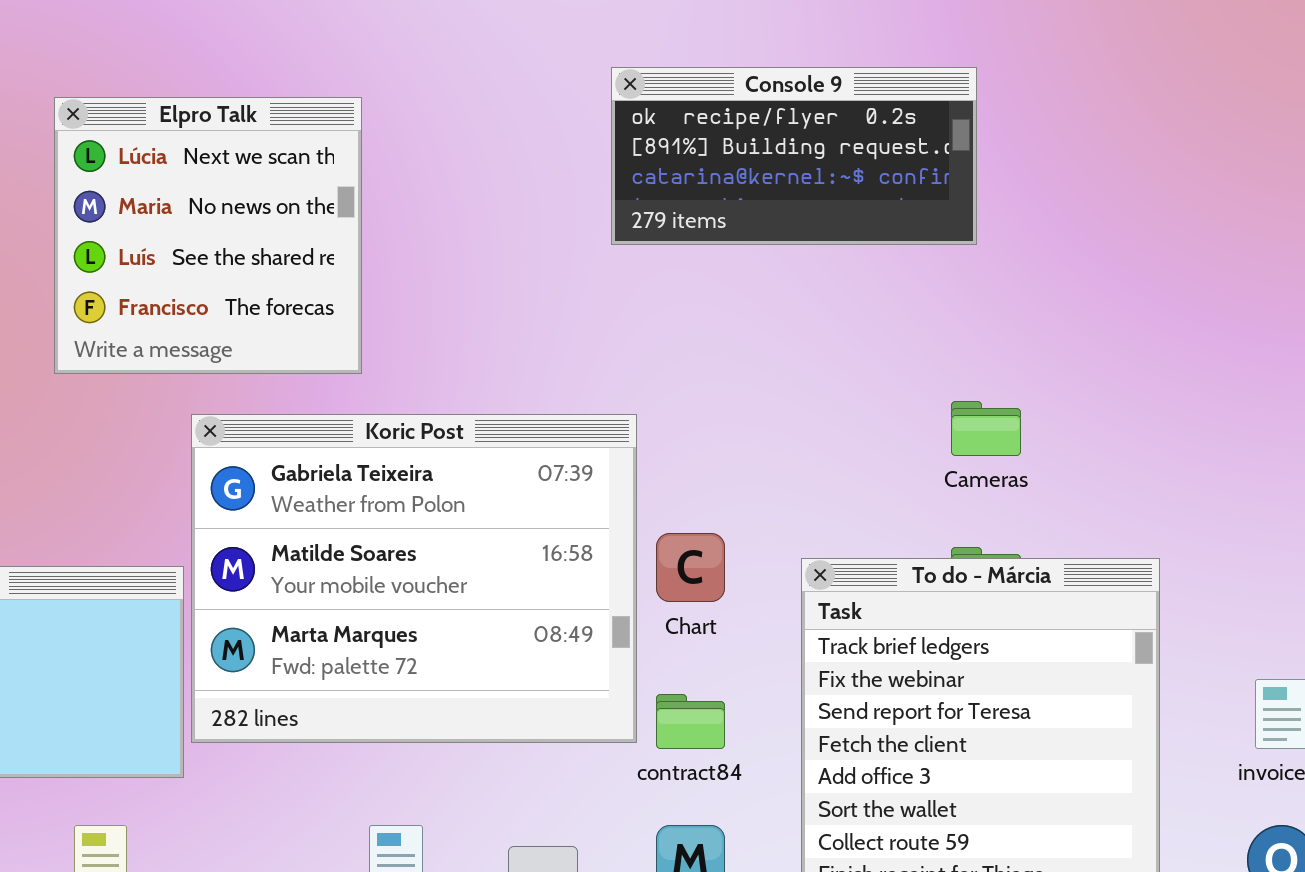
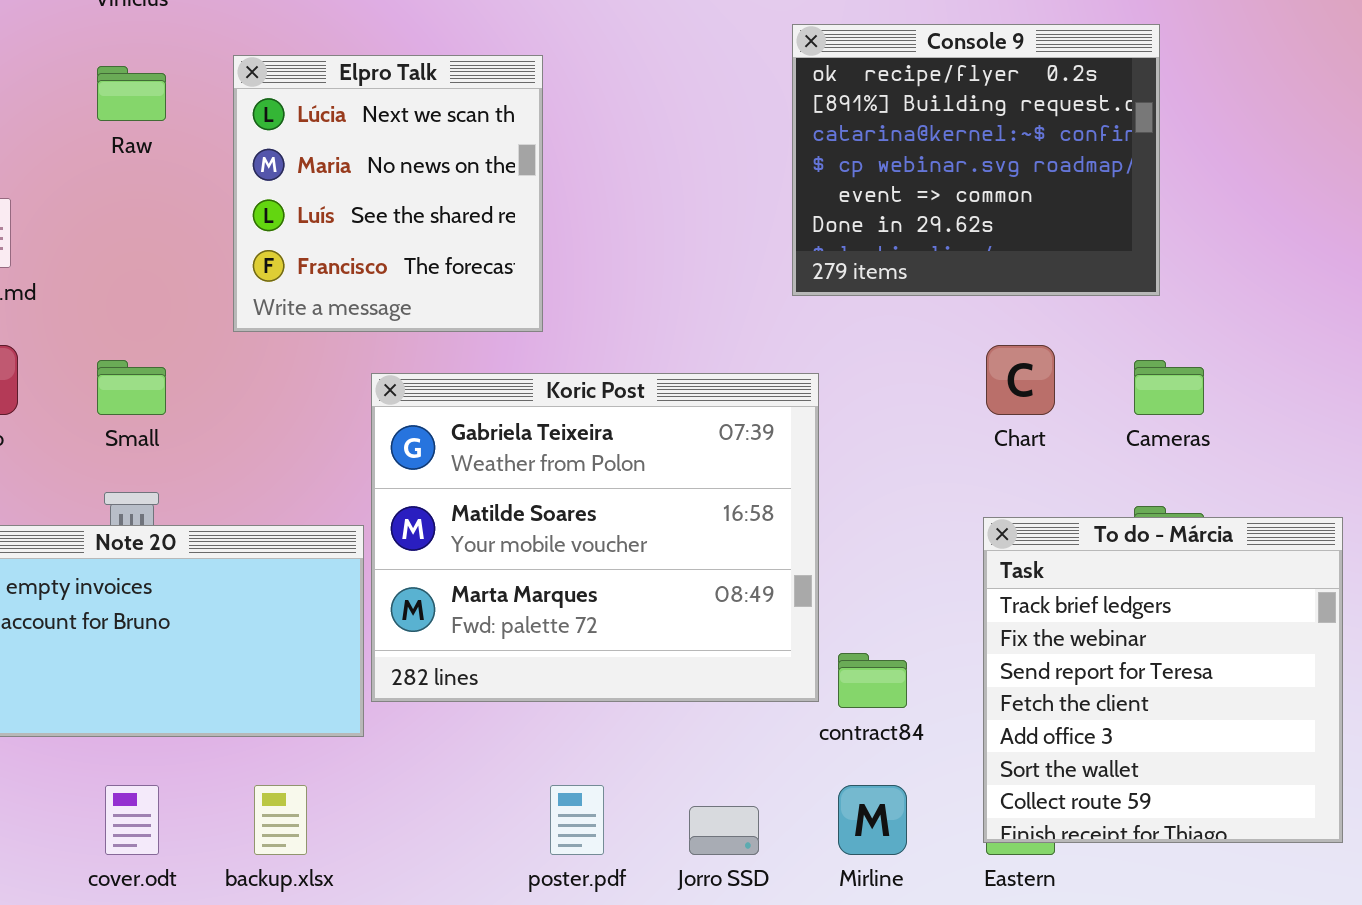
Console 9: [611,67,977,245] -> [792,24,1160,296], resized
Chart: [656,533,725,602] -> [986,345,1055,415], moved

